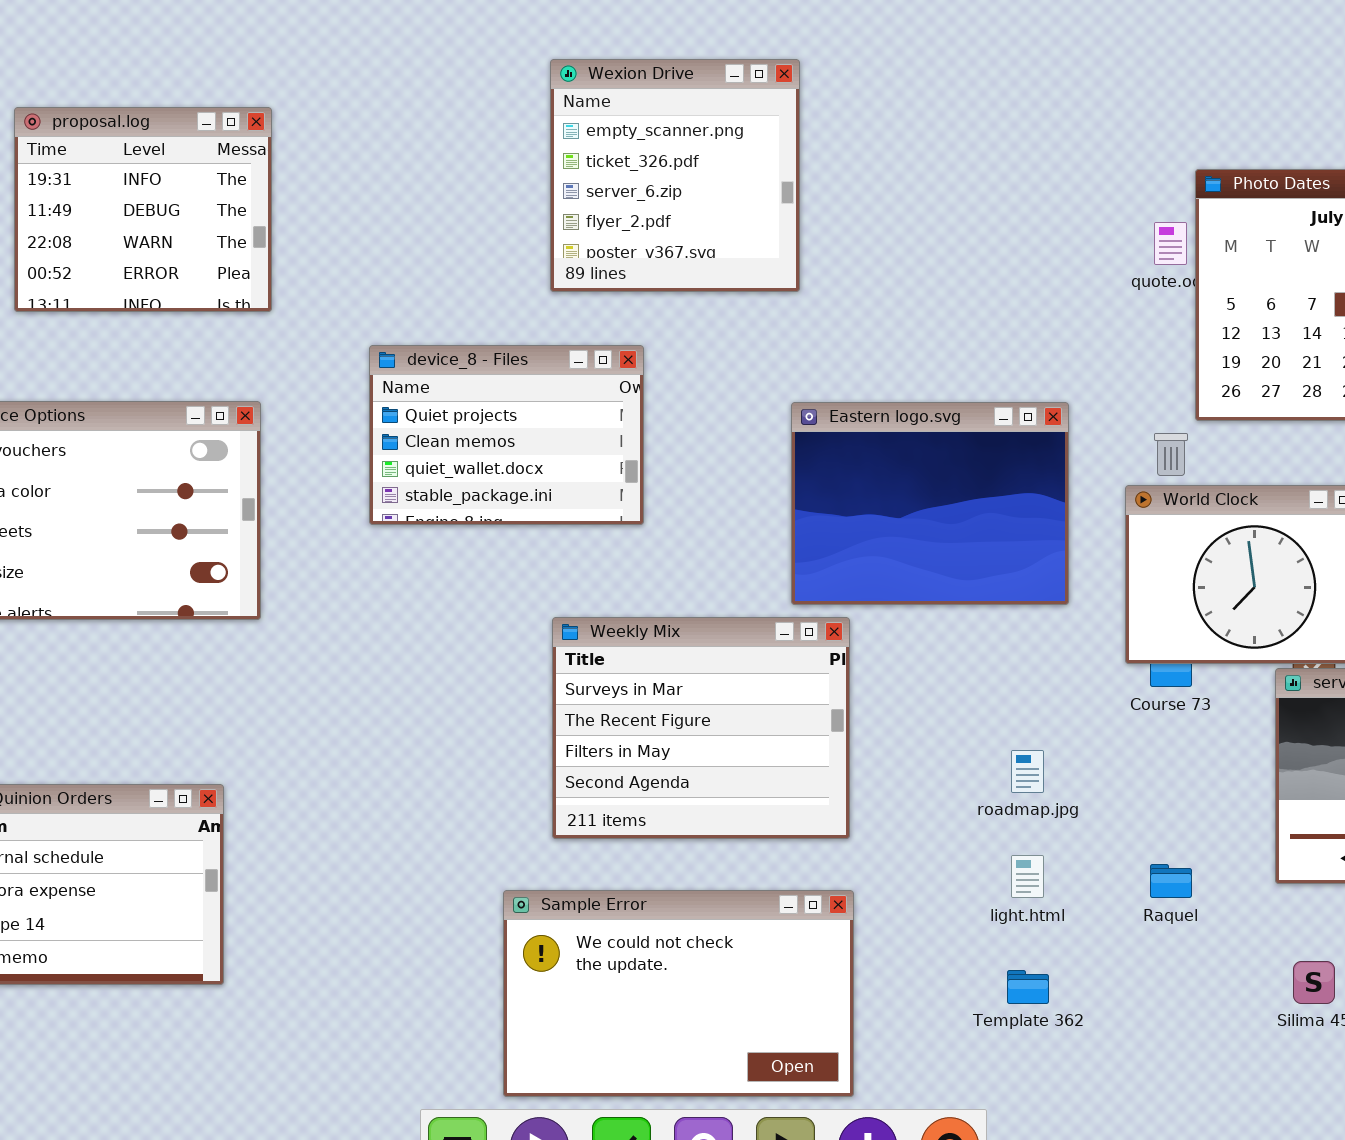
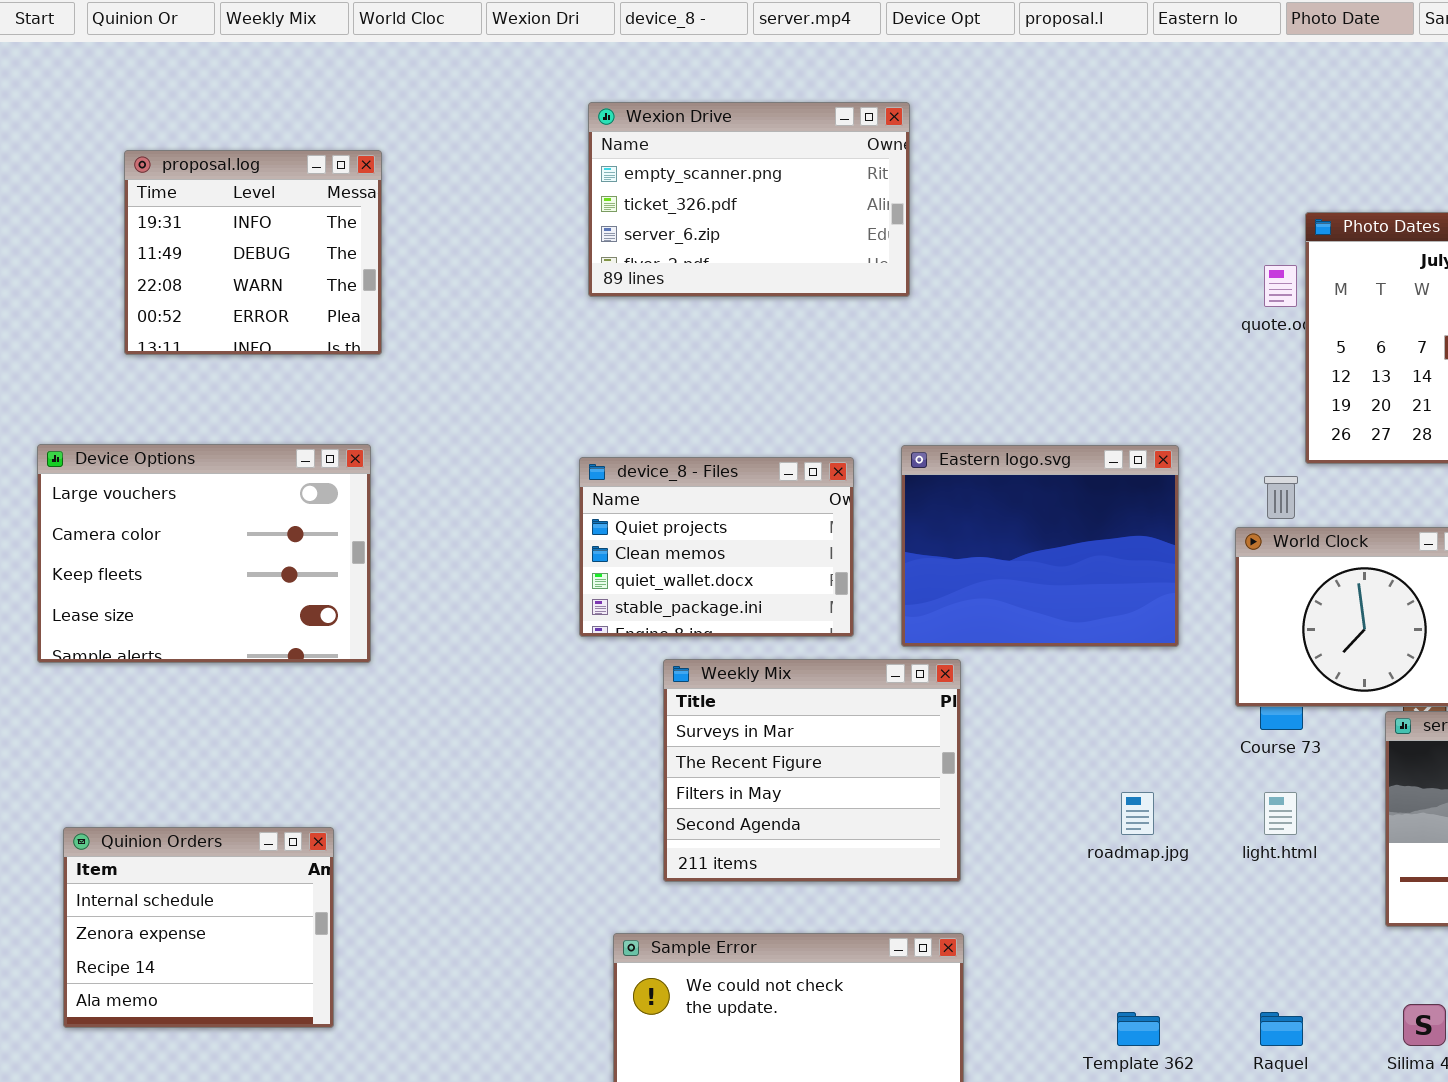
Wexion Drive: [550,59,800,292] -> [588,102,910,297], resized
device_8 - Files: [369,345,644,525] -> [579,457,854,637], moved
light.html: [1011,855,1044,898] -> [1264,792,1297,835], moved
Raquel: [1150,864,1192,898] -> [1260,1012,1303,1046], moved

